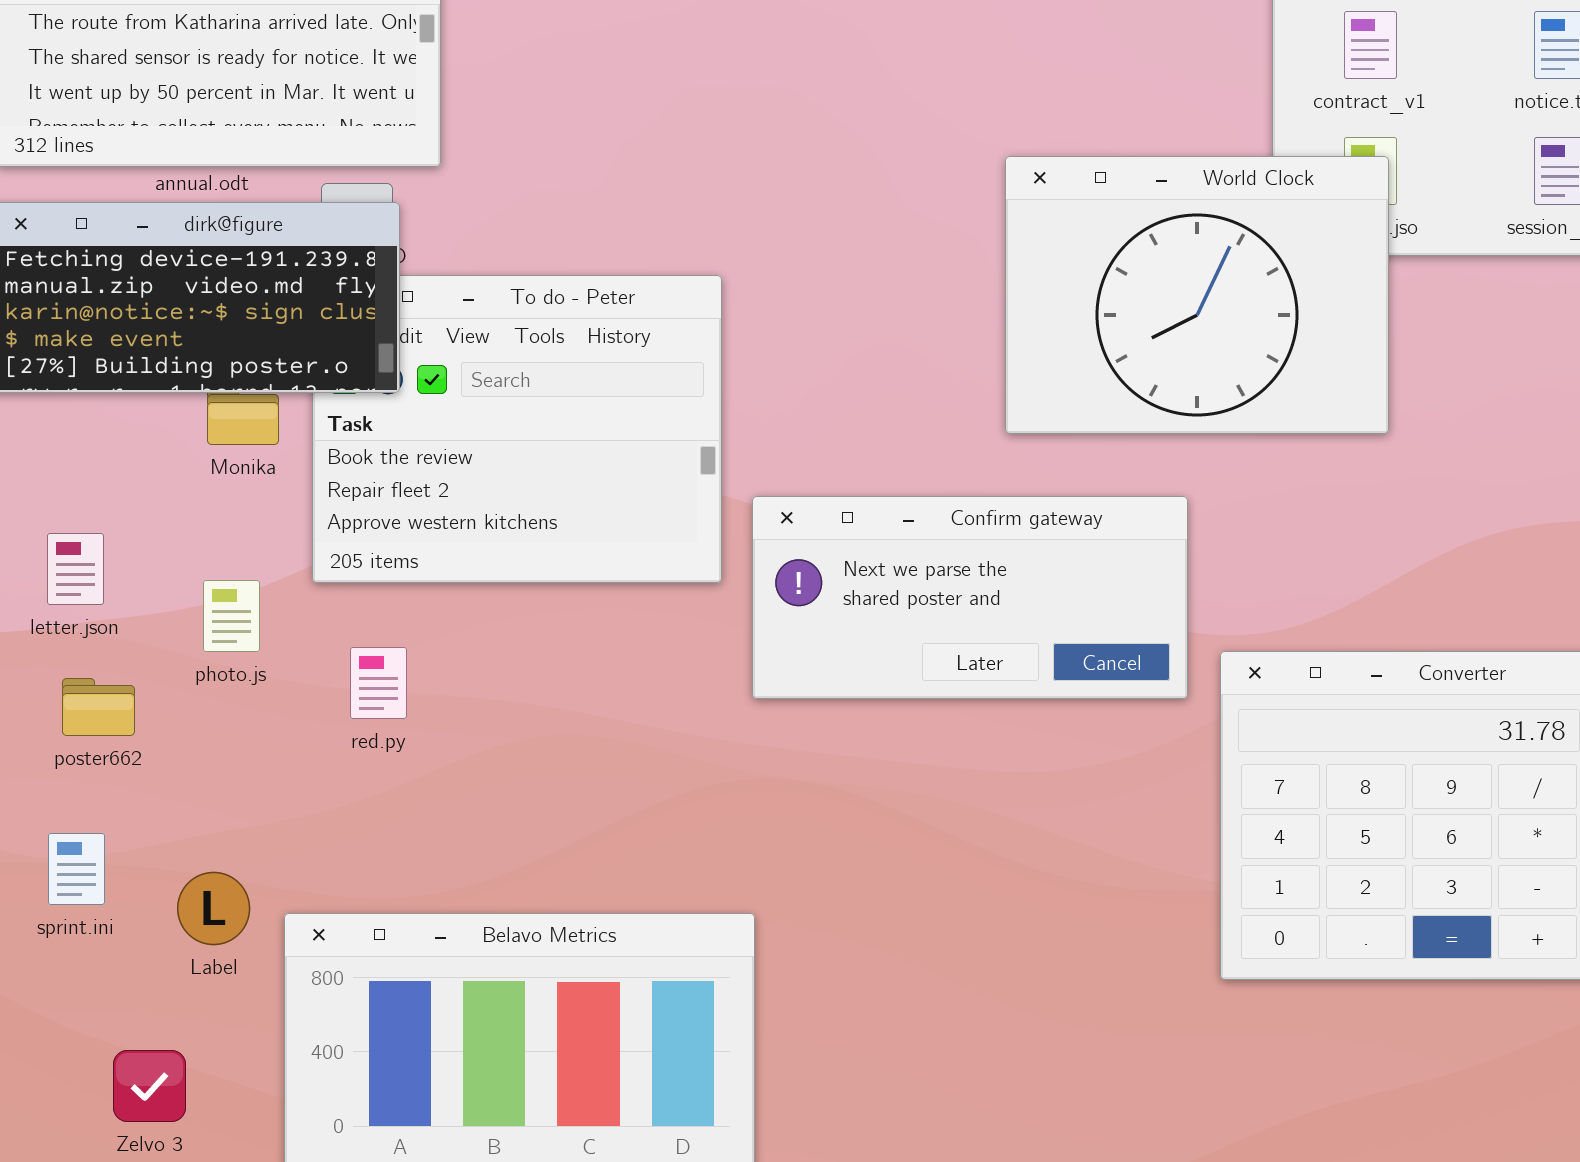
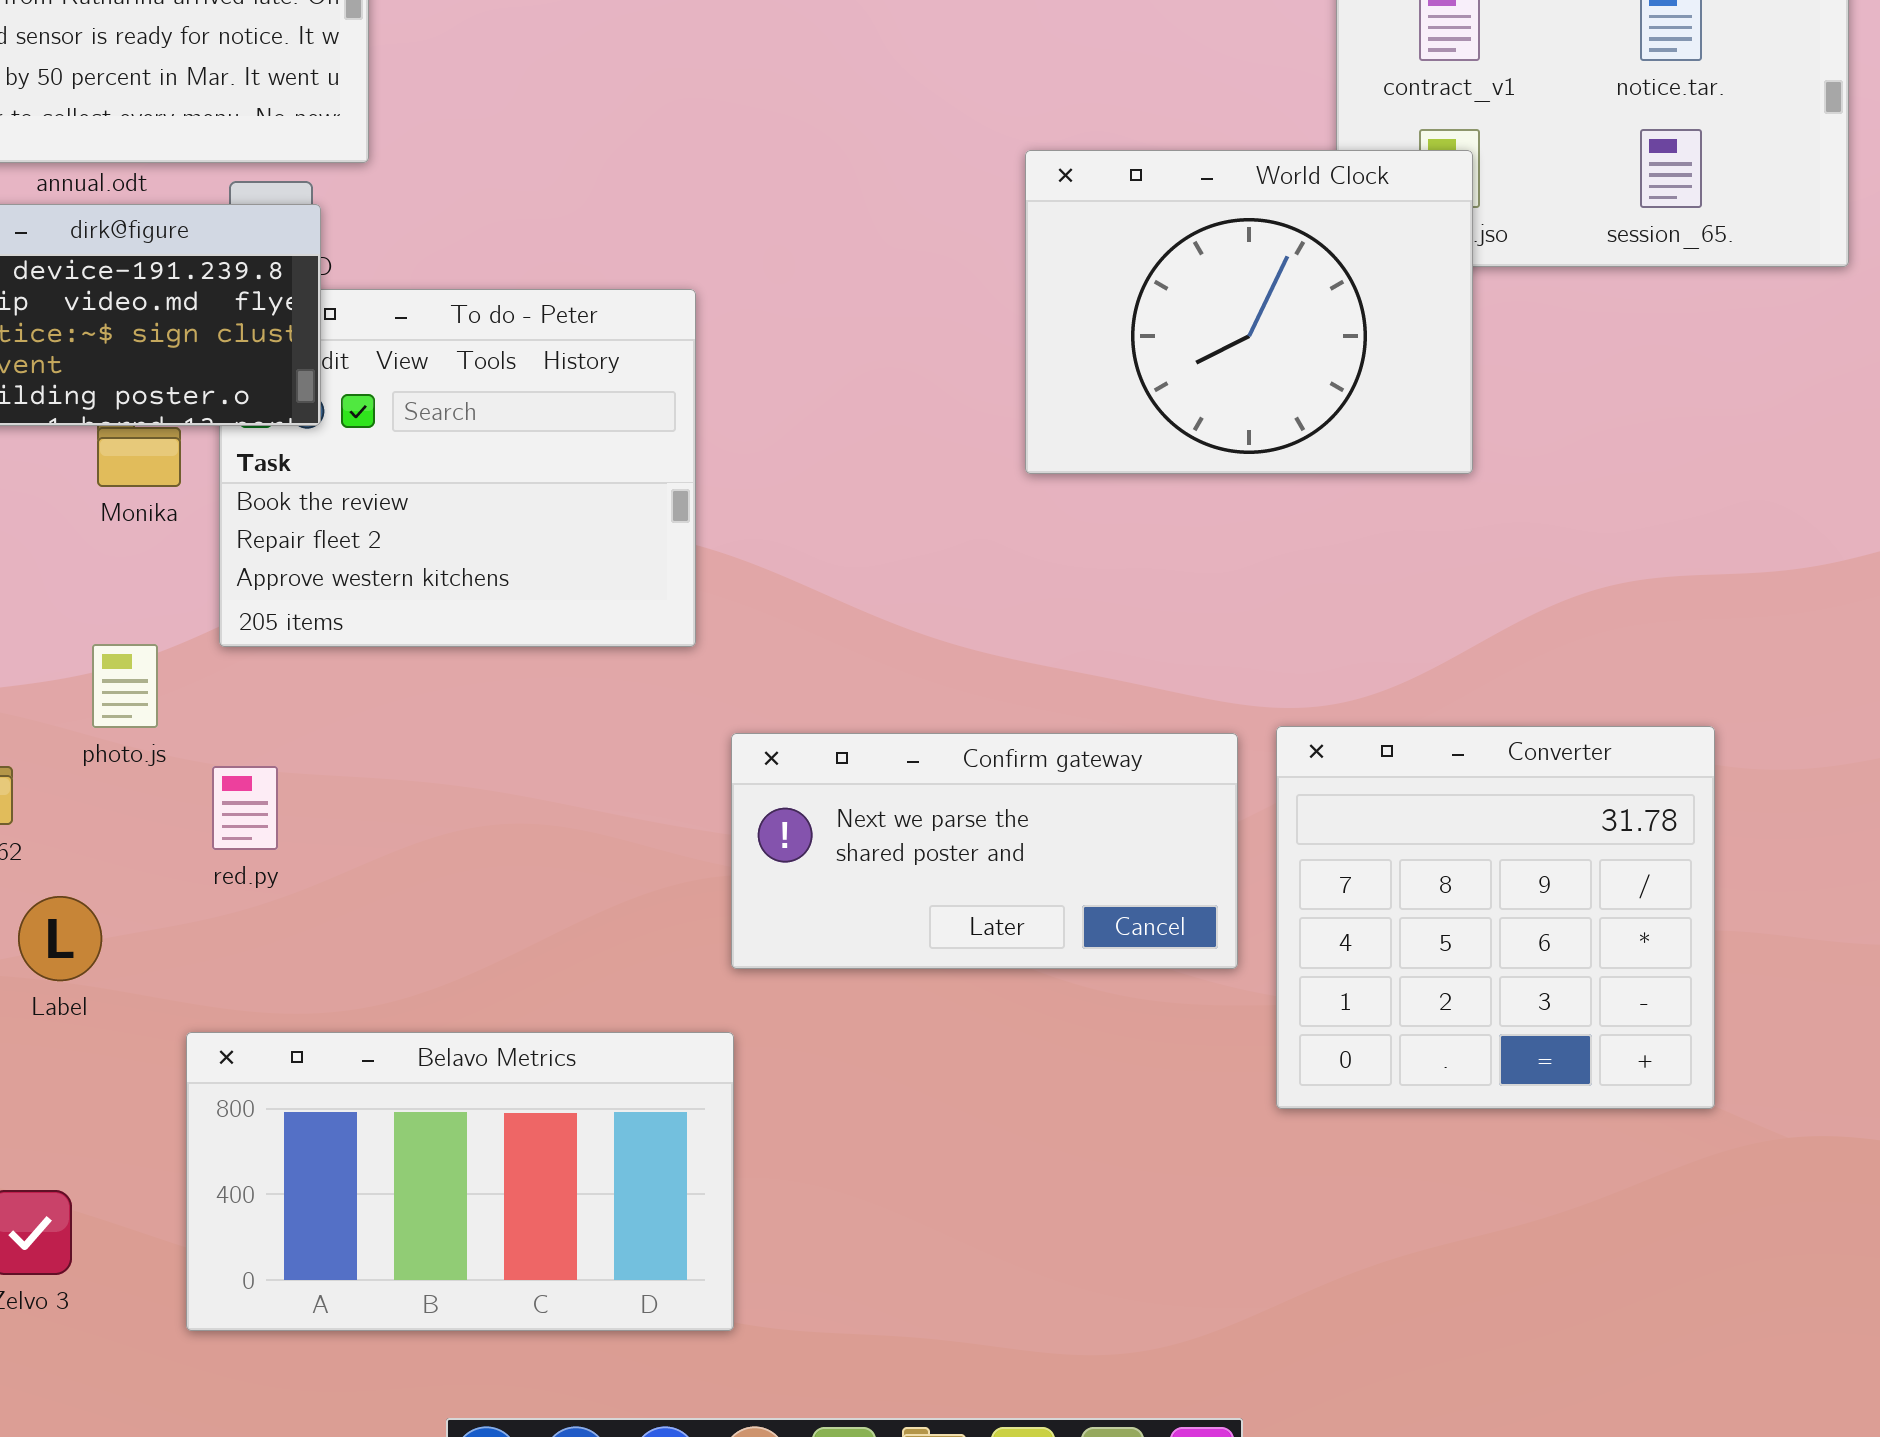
Confirm gateway: [752,496,1188,699] -> [731,733,1238,969], moved
red.py: [350,647,407,719] -> [212,766,278,850], moved
Label: [177,872,250,945] -> [18,896,102,981], moved

